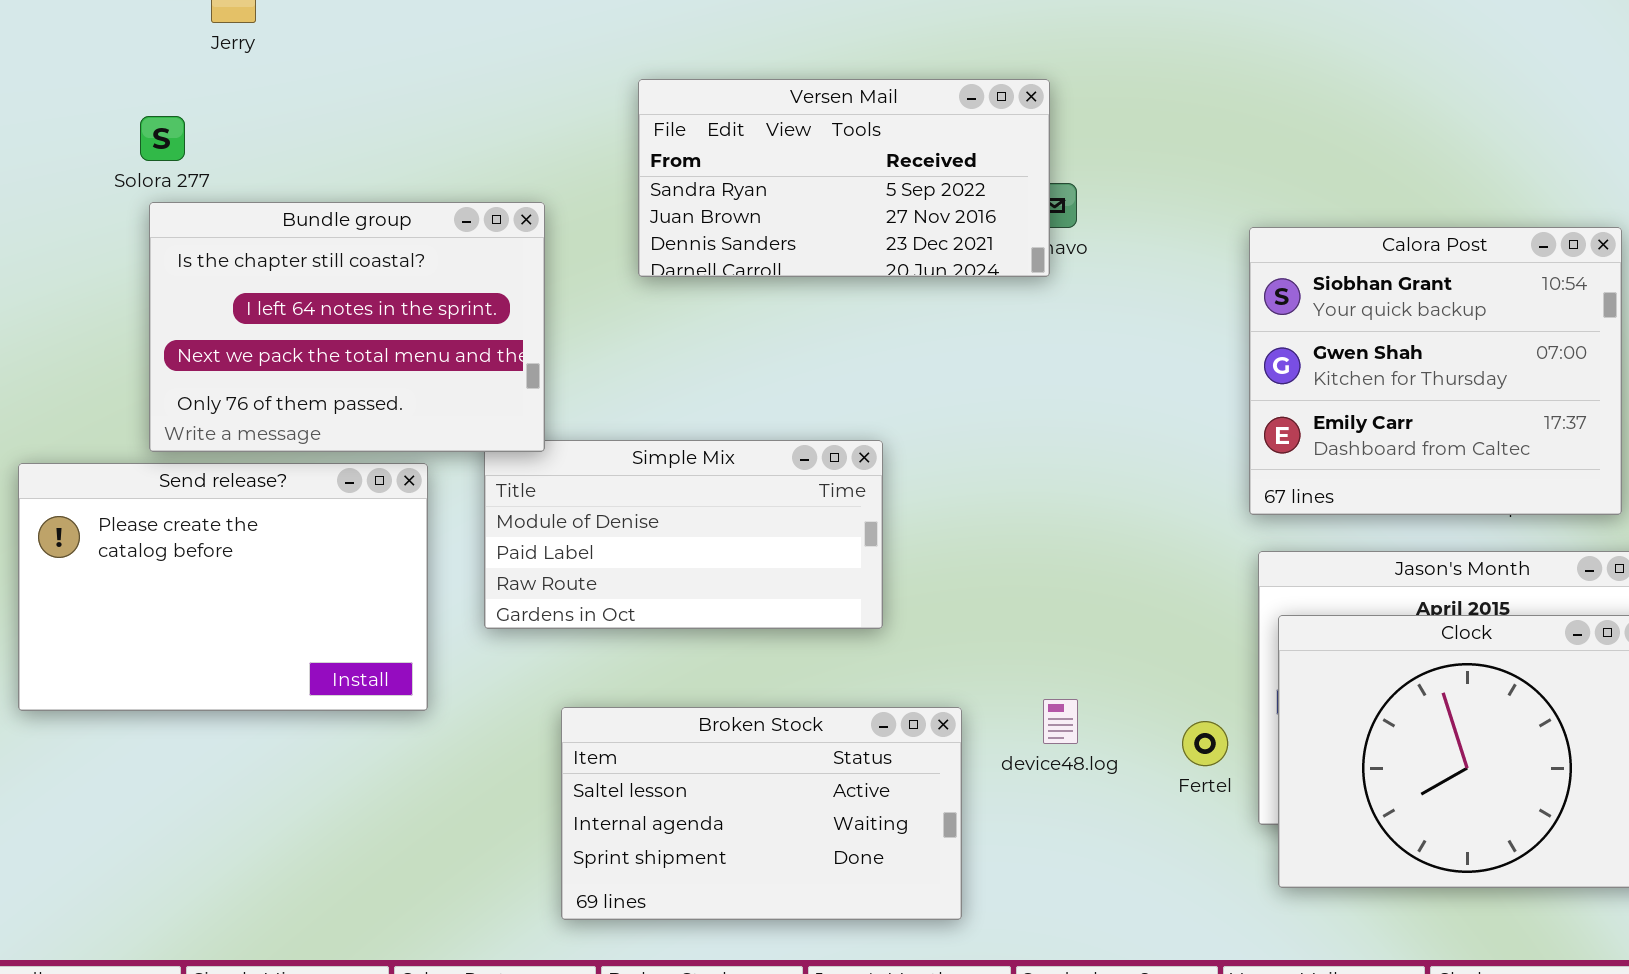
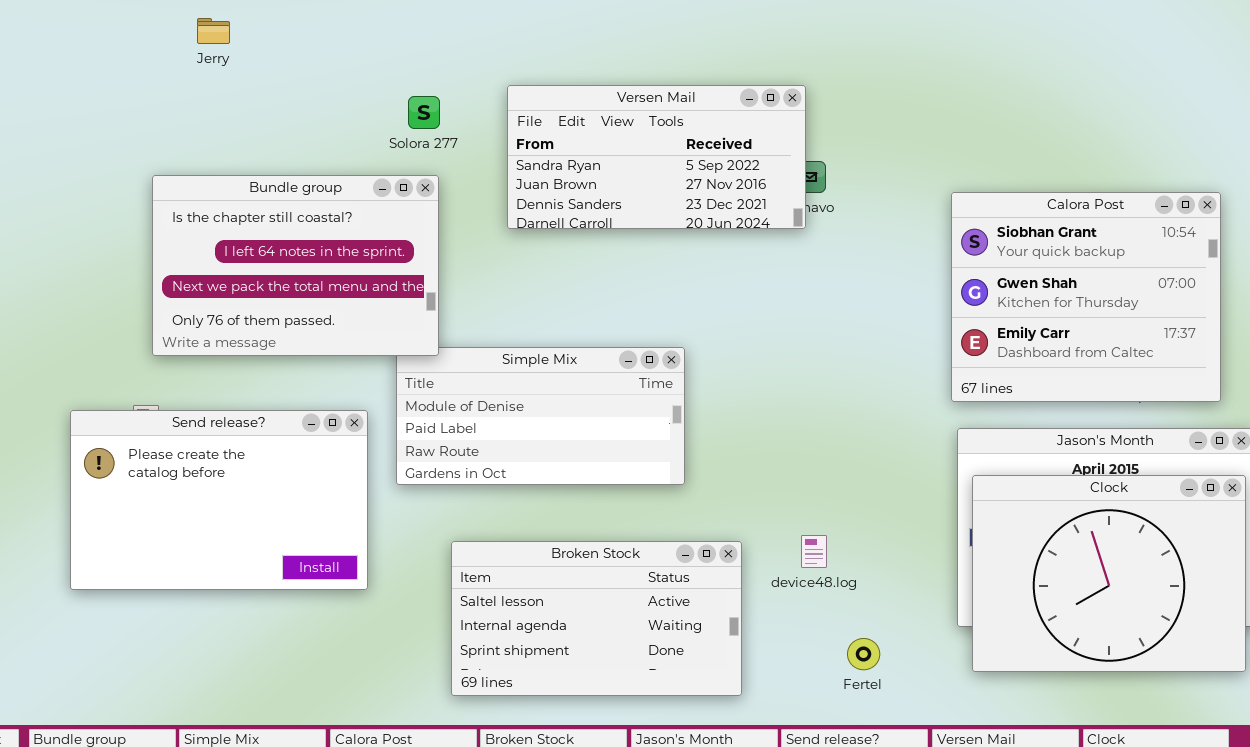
Solora 277: [140,116,185,161] -> [408,96,440,129], moved
Send release?: [18,463,428,711] -> [70,410,368,590], moved
Fertel: [1182,721,1228,766] -> [847,638,880,670], moved

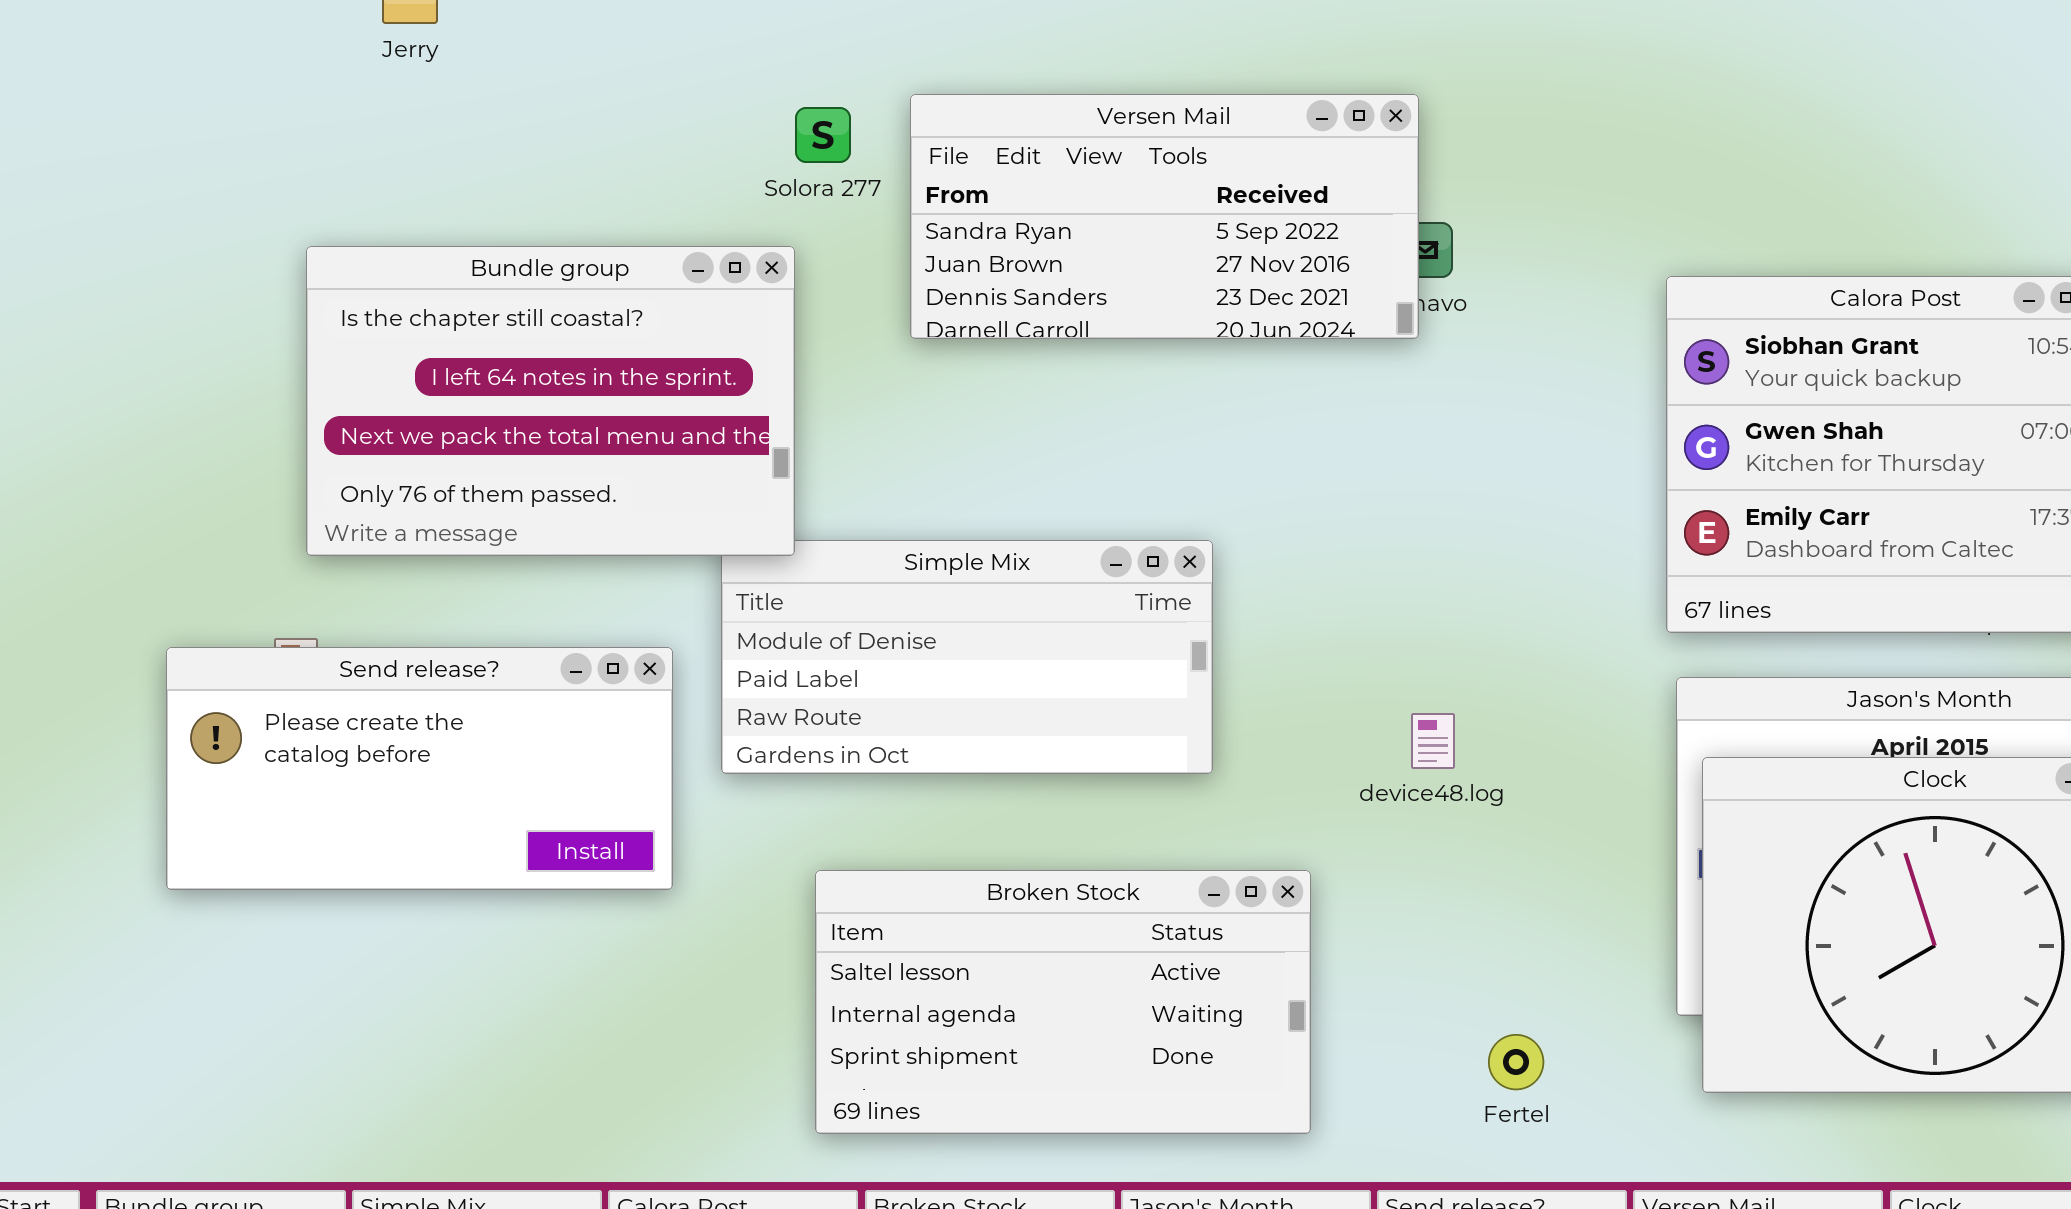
Solora 277: [408,96,440,129] -> [795,107,851,163], moved
Send release?: [70,410,368,590] -> [166,647,673,890], resized
device48.log: [801,535,827,568] -> [1411,713,1455,769], moved

